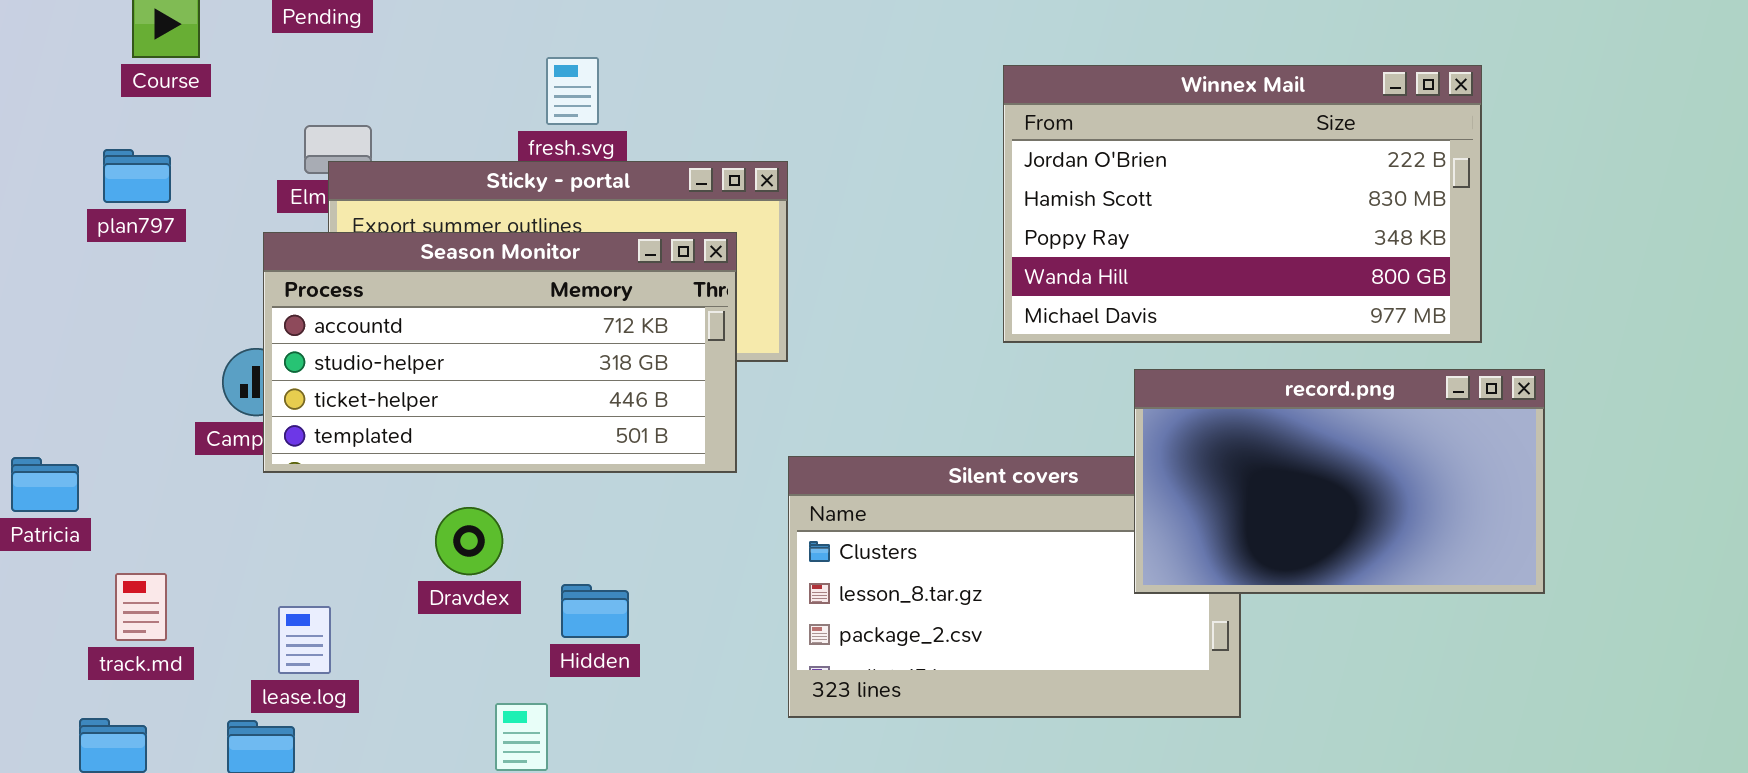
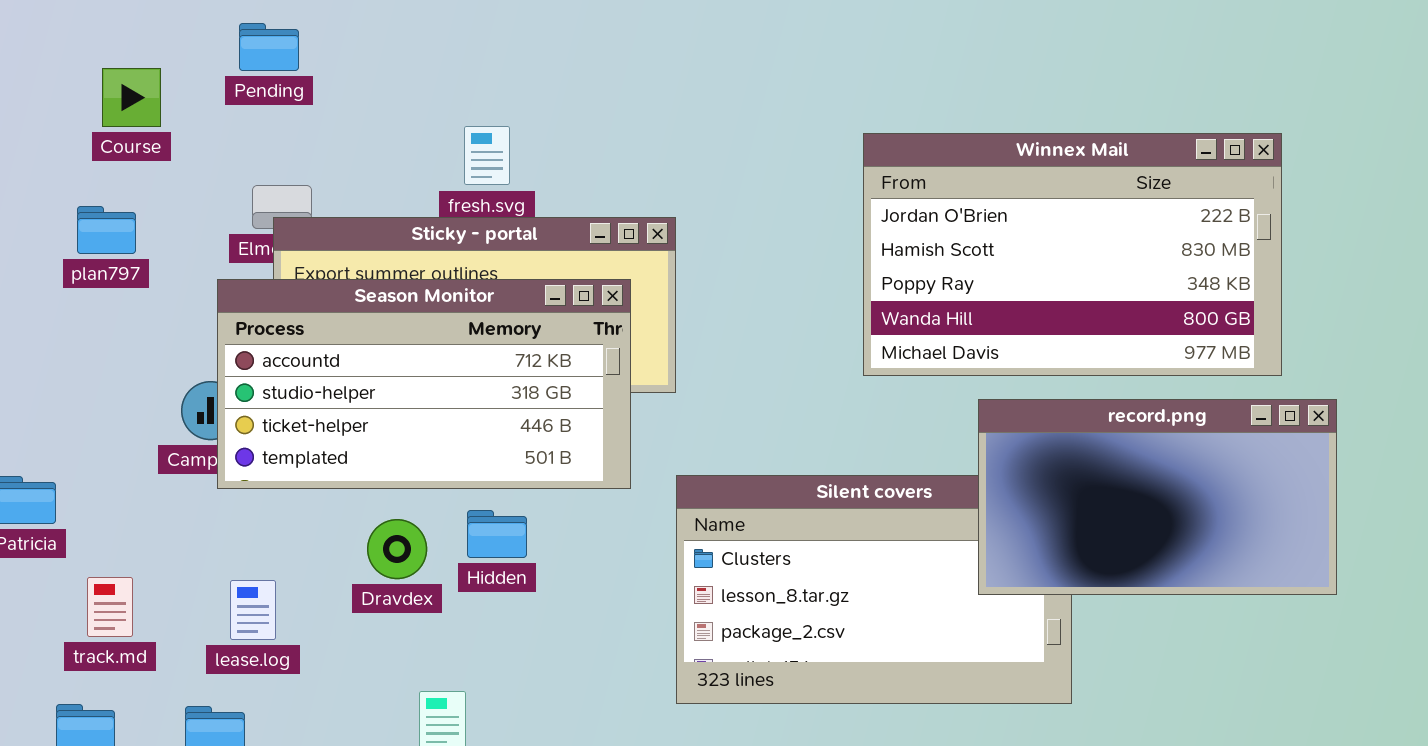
Hidden: [561,584,629,638] -> [467,510,527,558], moved
lease.log: [278,606,331,674] -> [230,580,276,640], moved

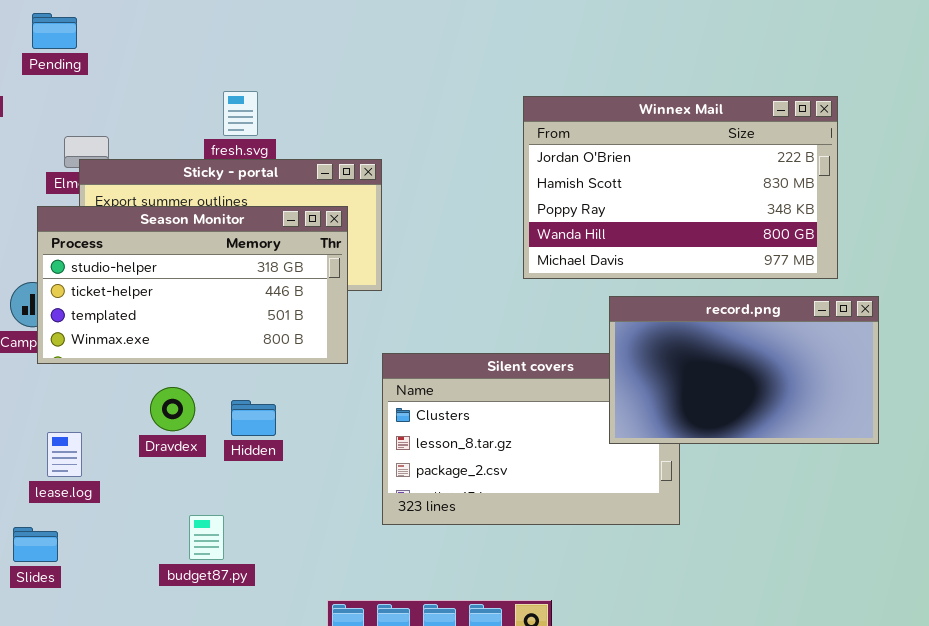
Pending: [239,23,299,71] -> [32,13,77,49], moved
Season Monitor: [217,279,631,489] -> [37,206,348,364], scrolled down 1 row
Hidden: [467,510,527,558] -> [231,400,276,436], moved

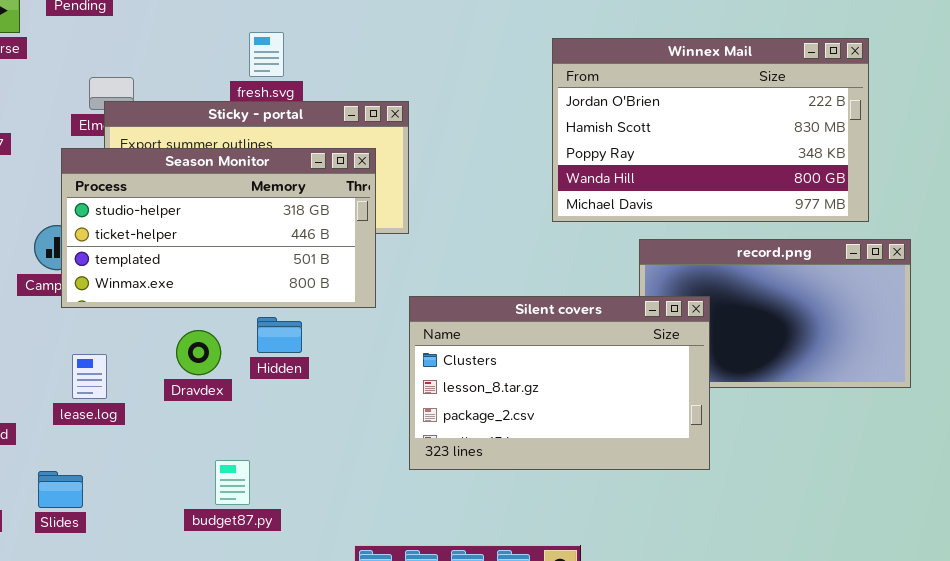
Silent covers: [382,353,680,525] -> [409,296,710,470], raised
Hidden: [231,400,276,436] -> [257,317,302,353], moved
lease.log: [47,432,82,477] -> [72,354,107,399], moved

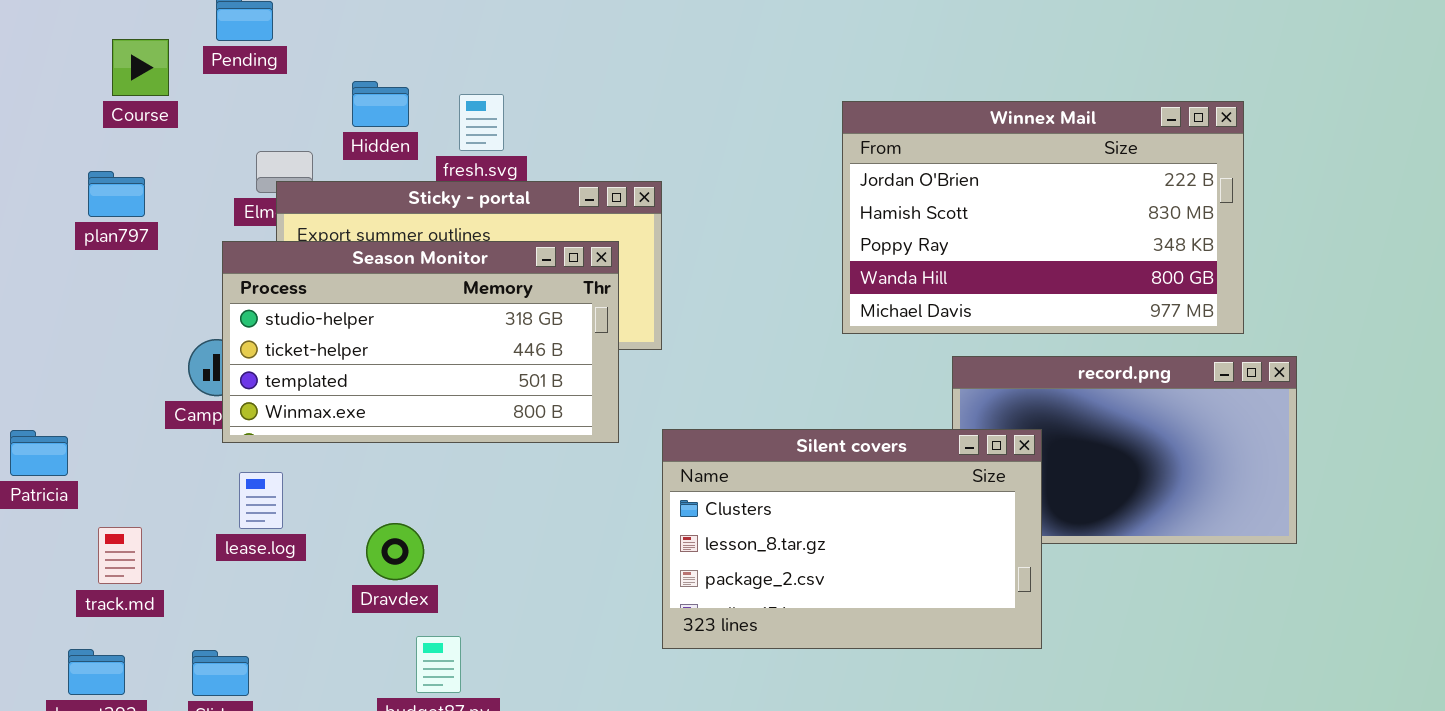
Hidden: [257,317,302,353] -> [352,81,409,127], moved
Dravdex: [176,330,221,375] -> [366,523,424,580], moved
lease.log: [72,354,107,399] -> [239,472,283,529], moved

